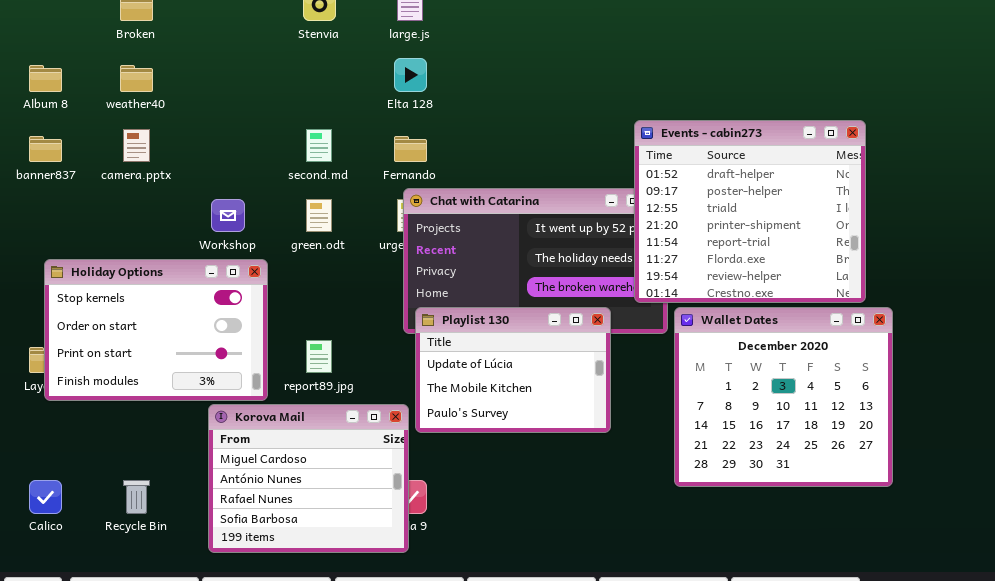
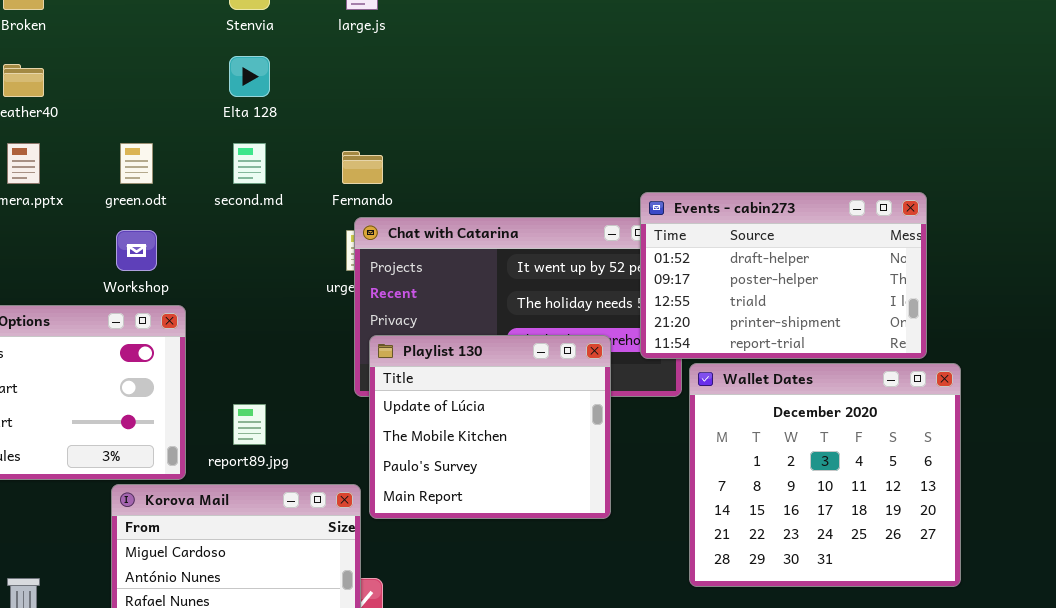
Elta 128: [394,58,427,92] -> [229,56,270,97], moved
Events - cabin273: [634,120,866,303] -> [640,192,927,359], resized
green.odt: [306,199,332,232] -> [120,143,153,184], moved
Playlist 130: [415,307,611,433] -> [369,335,611,519], resized

